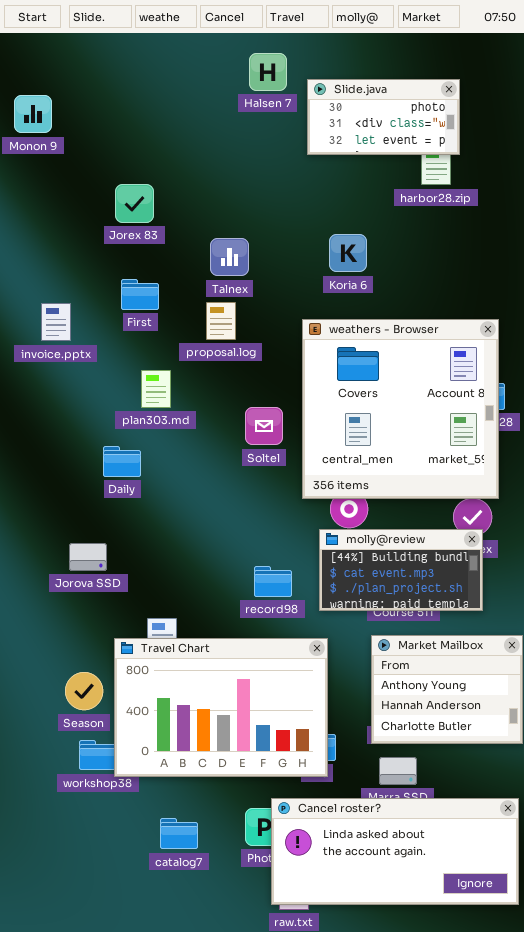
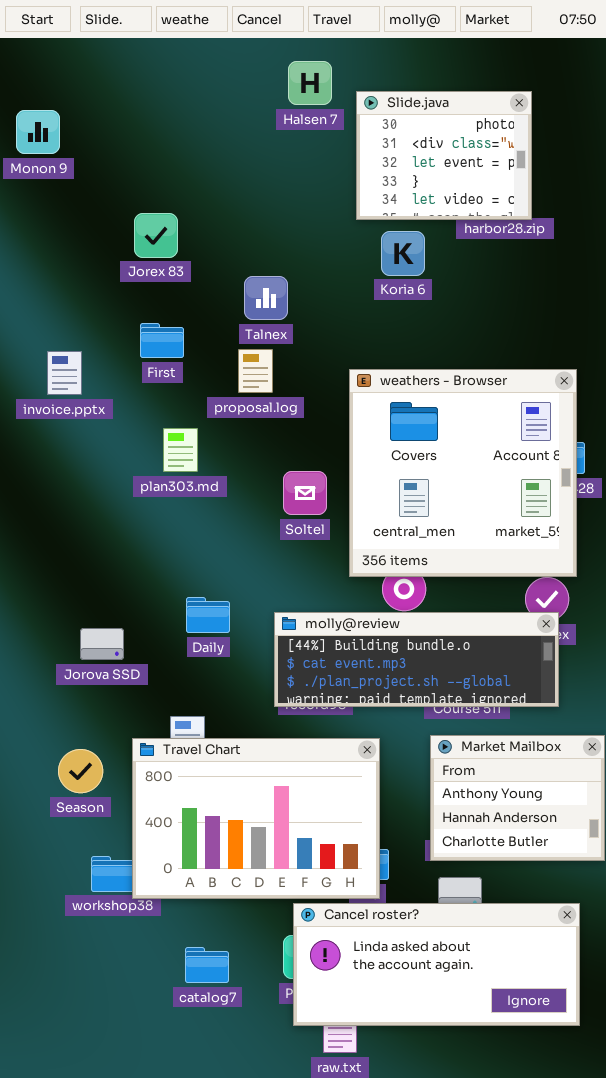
Slide.java: [307,79,460,155] -> [356,91,532,220], resized
Koria 6: [329,234,367,272] -> [381,231,425,276], moved
Daily: [103,446,141,477] -> [186,597,230,633], moved
molly@review: [319,529,483,611] -> [274,612,559,707], resized
Season: [65,672,103,710] -> [58,749,103,793], moved
Cancel roster?: [271,798,519,905] -> [293,903,580,1026], moved

